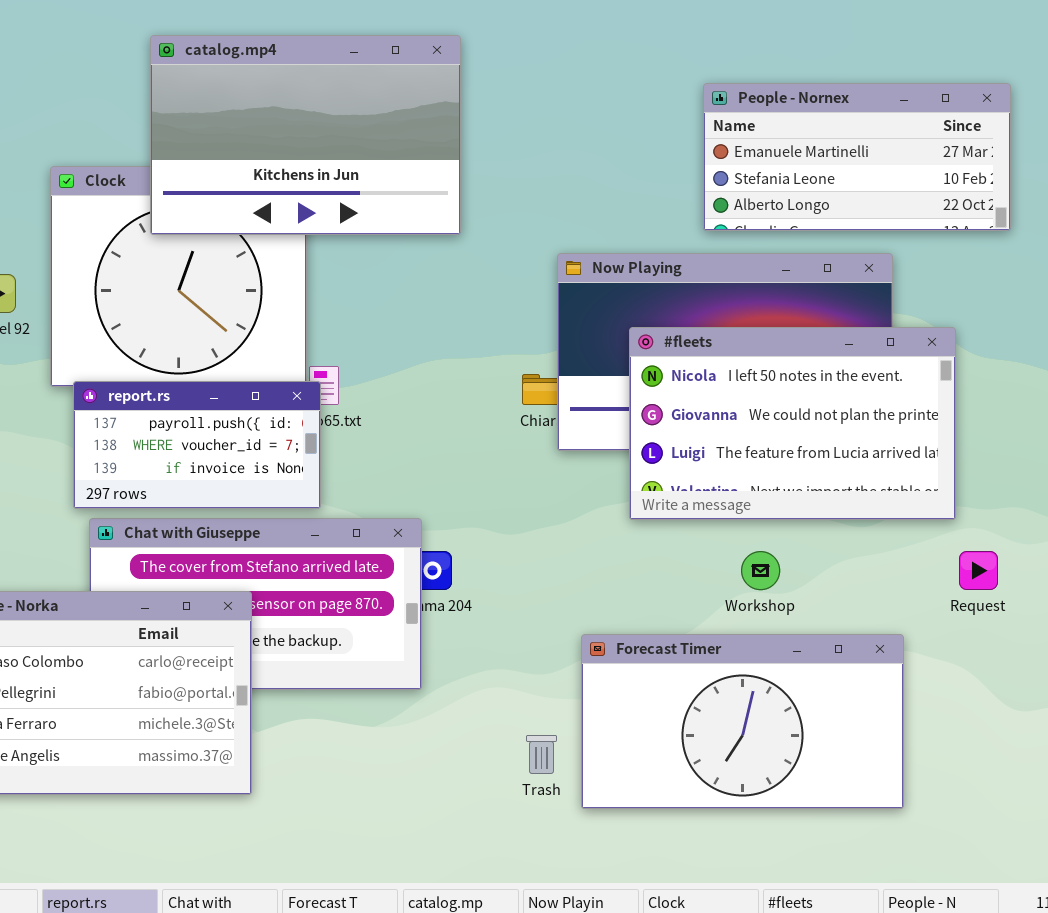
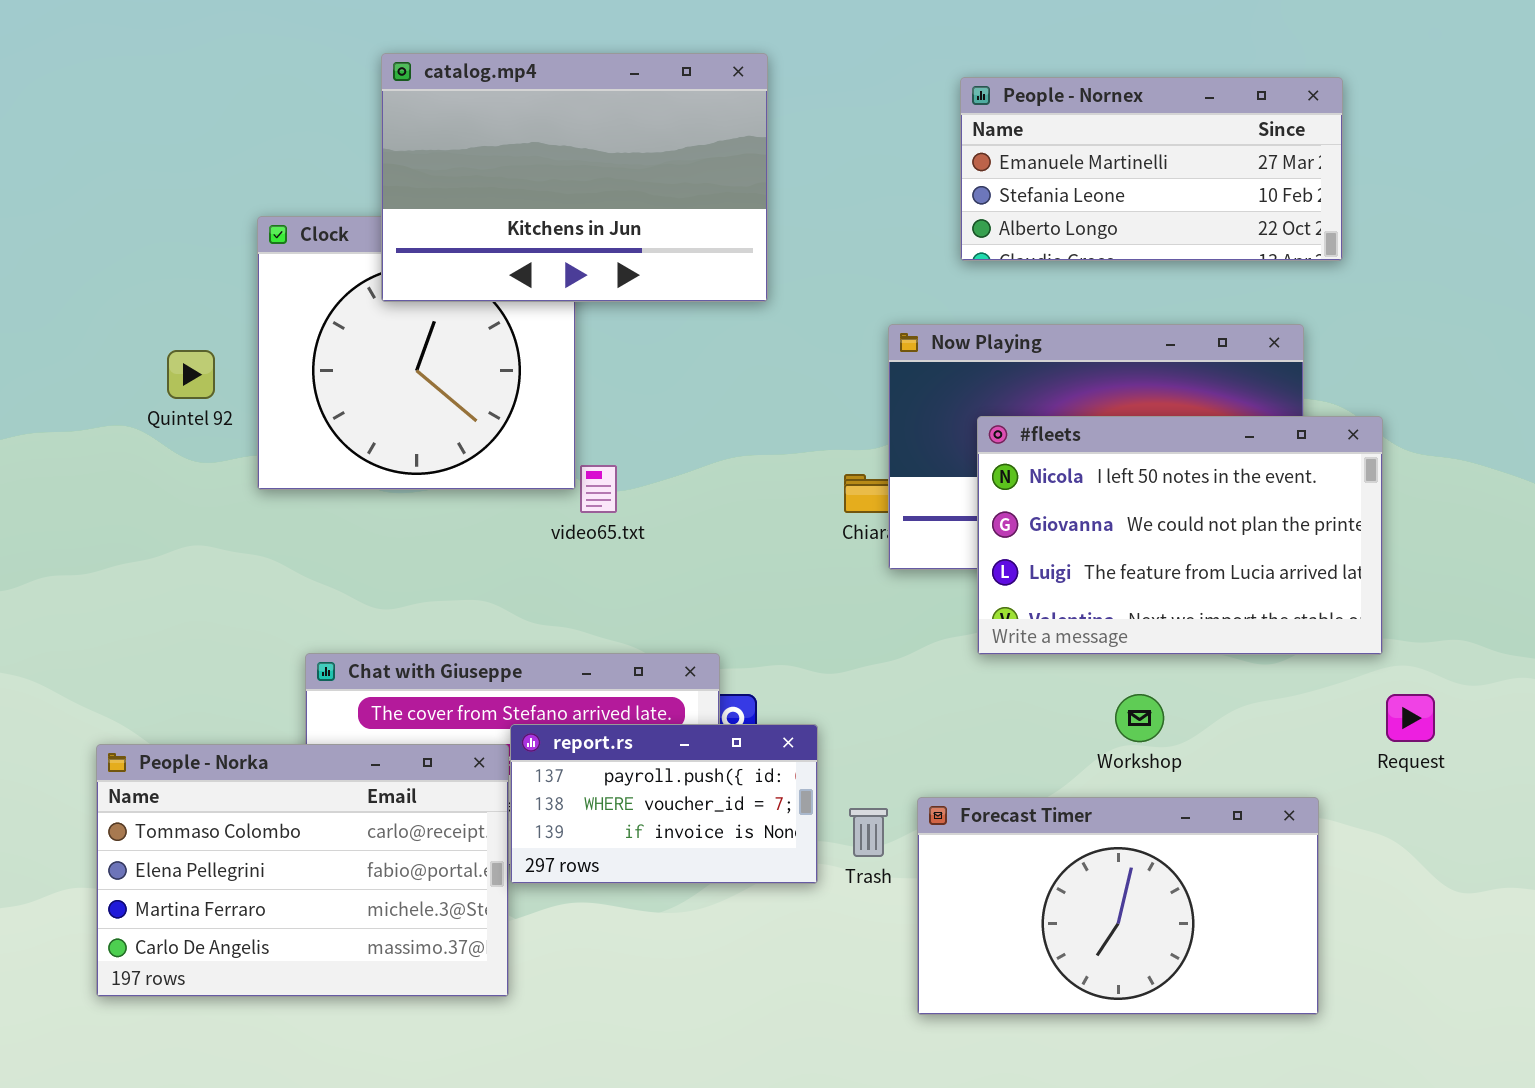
People - Nornex: [703,83,1011,231] -> [960,77,1343,261], moved
report.rs: [73,381,321,509] -> [510,724,818,884], moved
Trash: [526,735,557,774] -> [849,808,888,857], moved

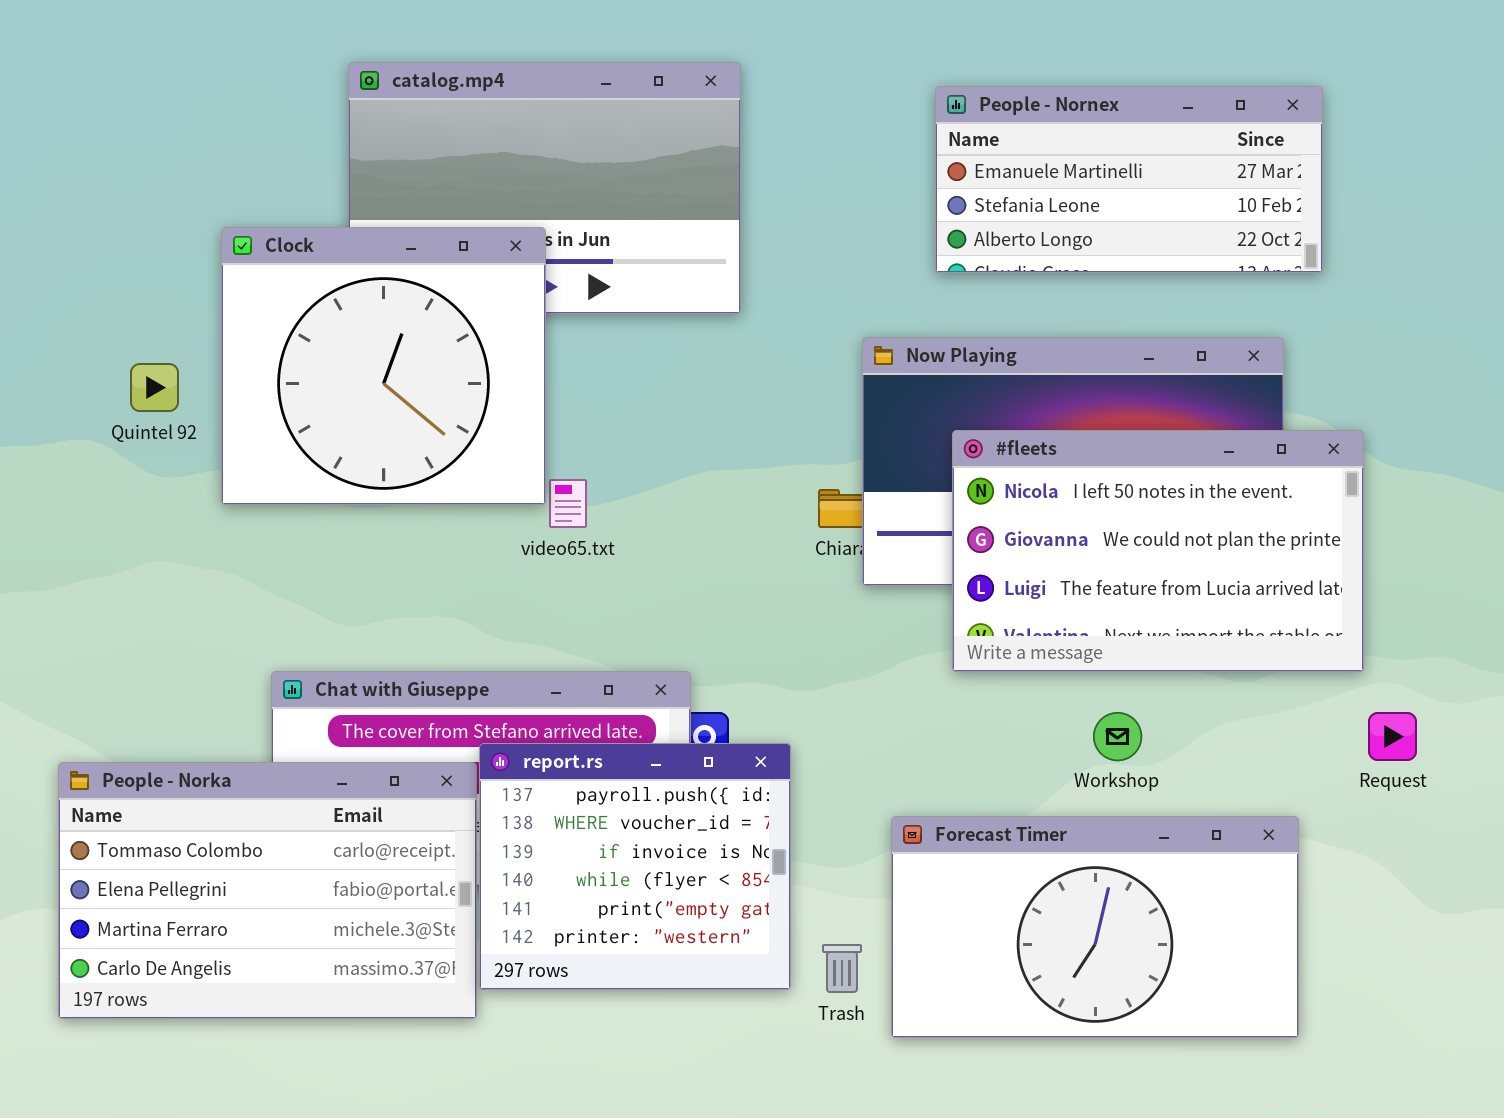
Clock: [257,216,576,490] -> [221,227,546,505], raised
report.rs: [510,724,818,884] -> [479,743,791,990], resized
Trash: [849,808,888,857] -> [822,944,862,993], moved

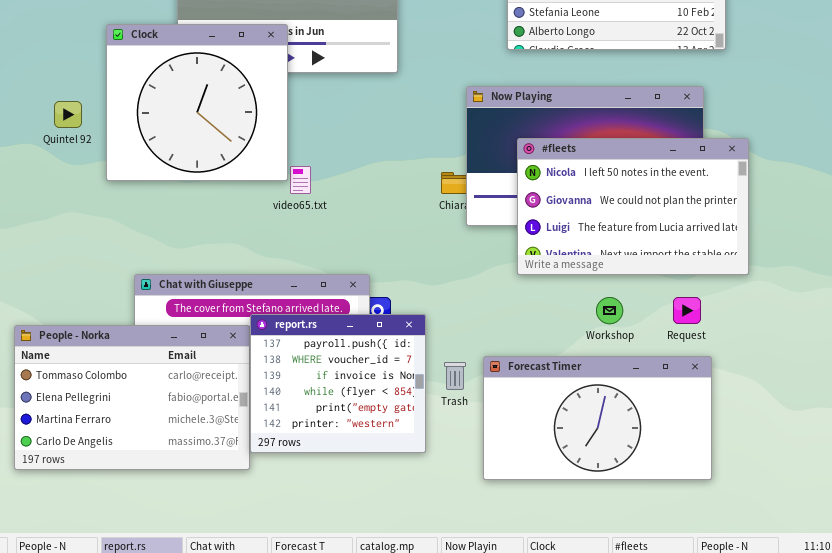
Request: [1368,712,1417,761] -> [673,297,701,324], moved
Trash: [822,944,862,993] -> [444,362,466,390], moved

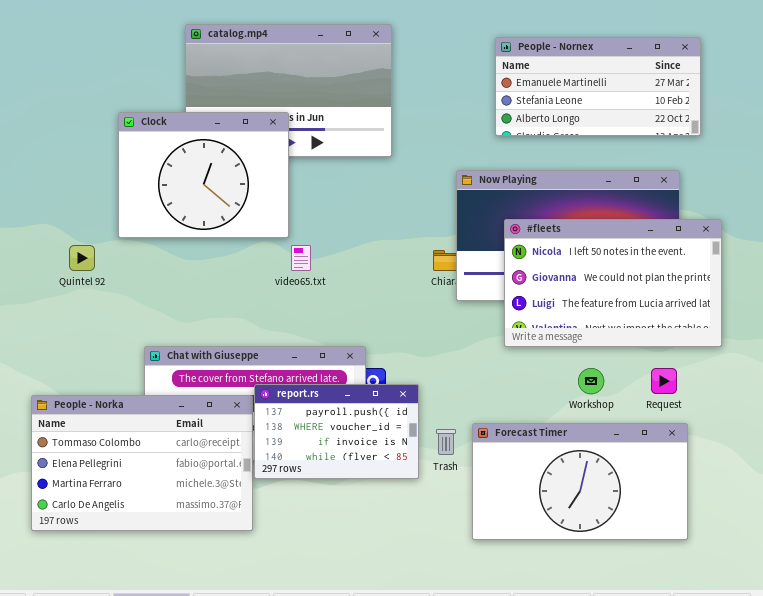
Clock: [106,24,288,181] -> [118,112,289,238], resized
Quintel 92: [54,101,82,128] -> [69,245,95,271], moved
report.rs: [250,314,426,453] -> [254,384,419,479], resized

